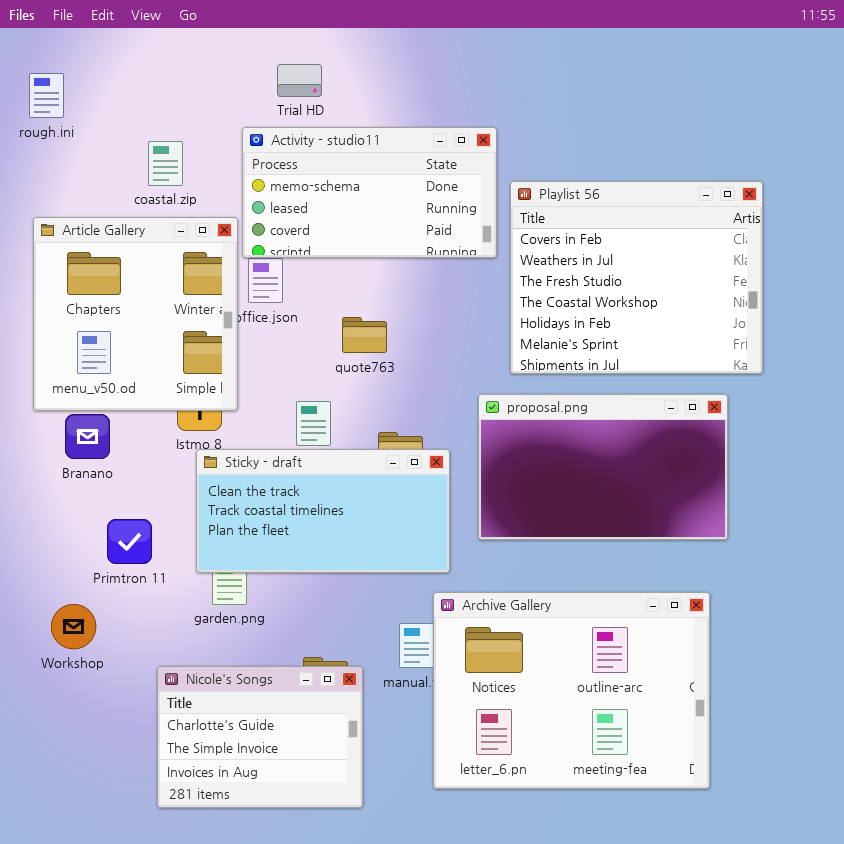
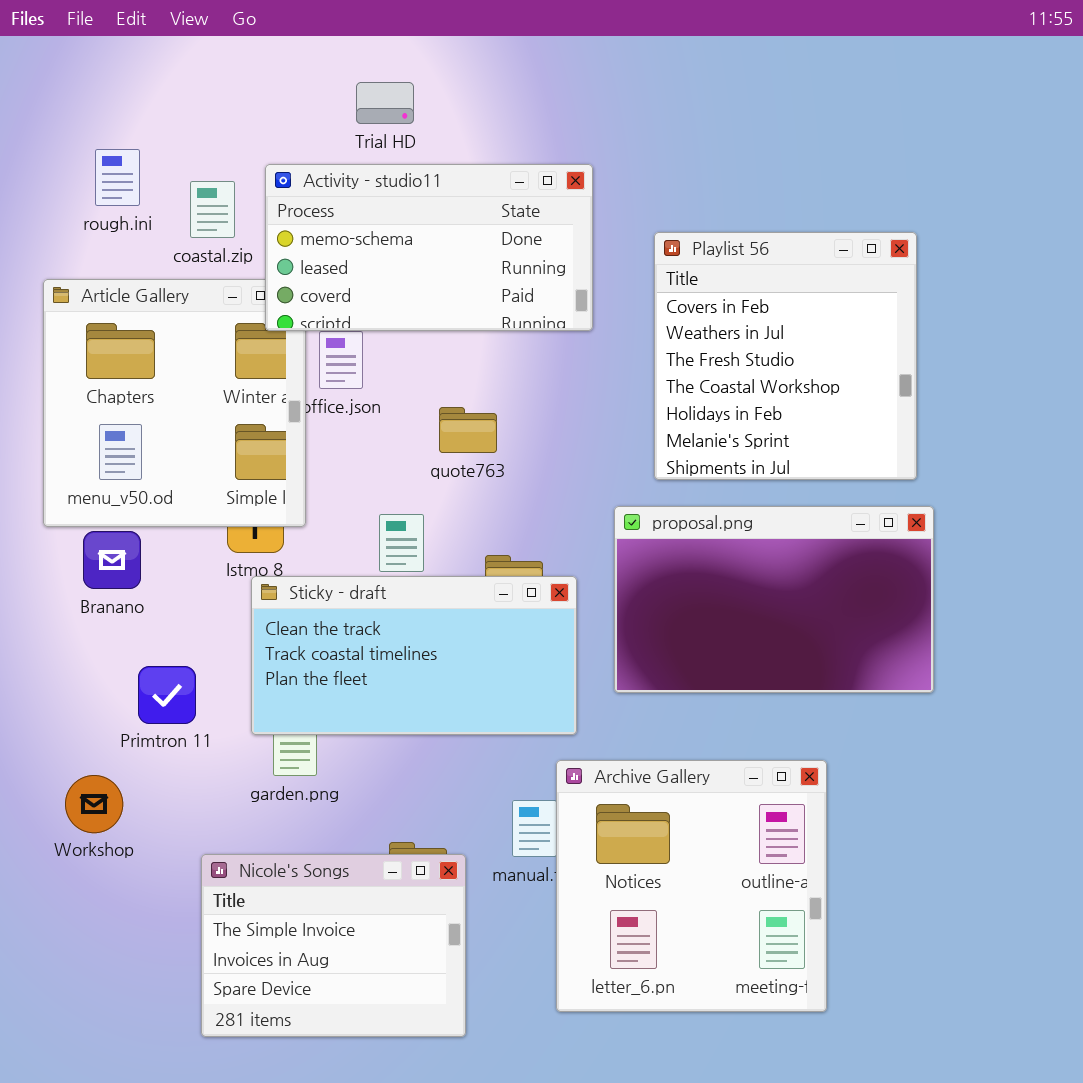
rough.ini: [29,73,64,118] -> [95,149,140,206], moved
Activity - studio11: [242,127,497,258] -> [265,164,593,331], moved
Playlist 56: [510,181,763,374] -> [654,232,917,480], resized
Archive Gallery: [433,592,710,789] -> [556,760,827,1012], resized
Nicole's Songs: [157,666,363,808] -> [201,854,466,1037], scrolled down 1 row

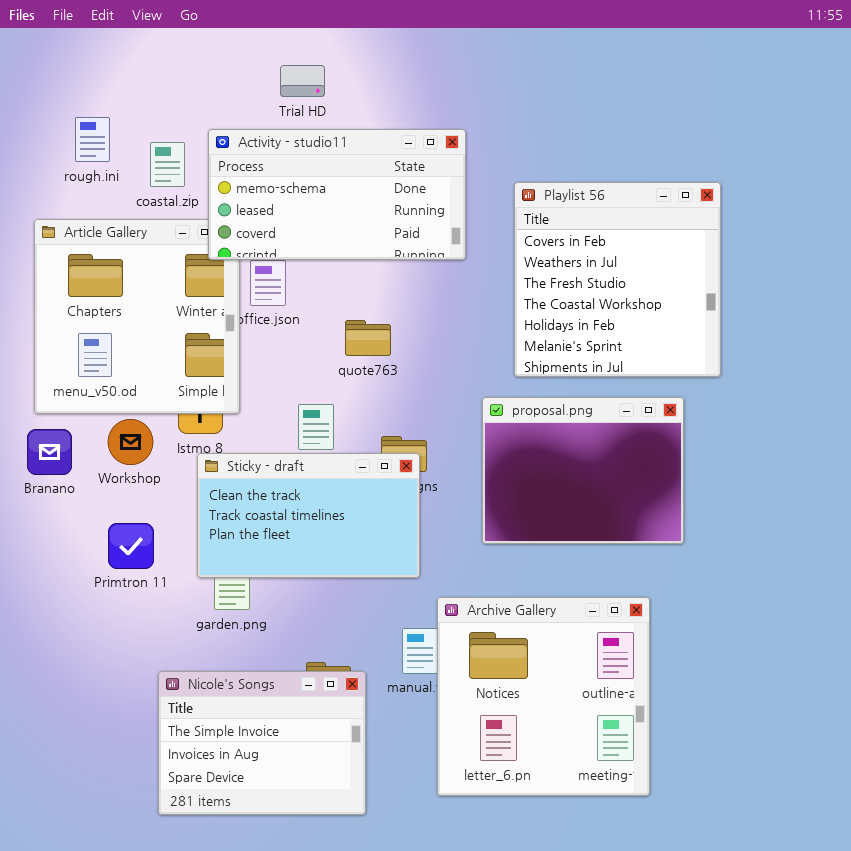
proposal.png: [614,506,934,693] -> [482,397,684,544], resized
Branano: [83,531,141,589] -> [27,429,72,475], moved
Sticky - draft: [251,576,577,735] -> [197,453,420,578], resized
Workshop: [65,775,123,833] -> [108,419,153,465], moved

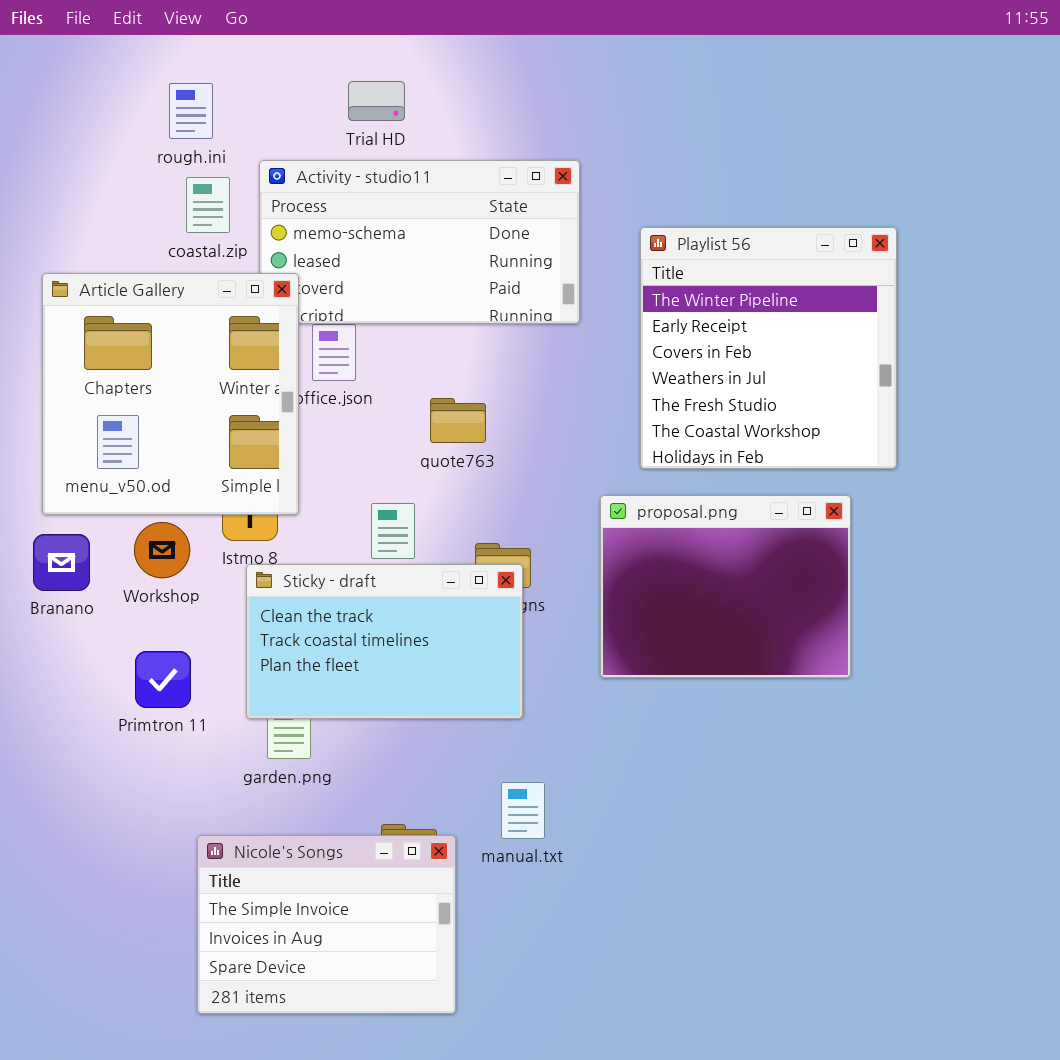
rough.ini: [75,117,110,162] -> [169,83,213,139], moved
Playlist 56: [514,182,721,377] -> [640,227,897,469], scrolled up 2 rows
Article Gallery: [34,219,240,414] -> [42,273,299,515], raised
Archive Gallery: [437,597,650,796] -> none, closed

